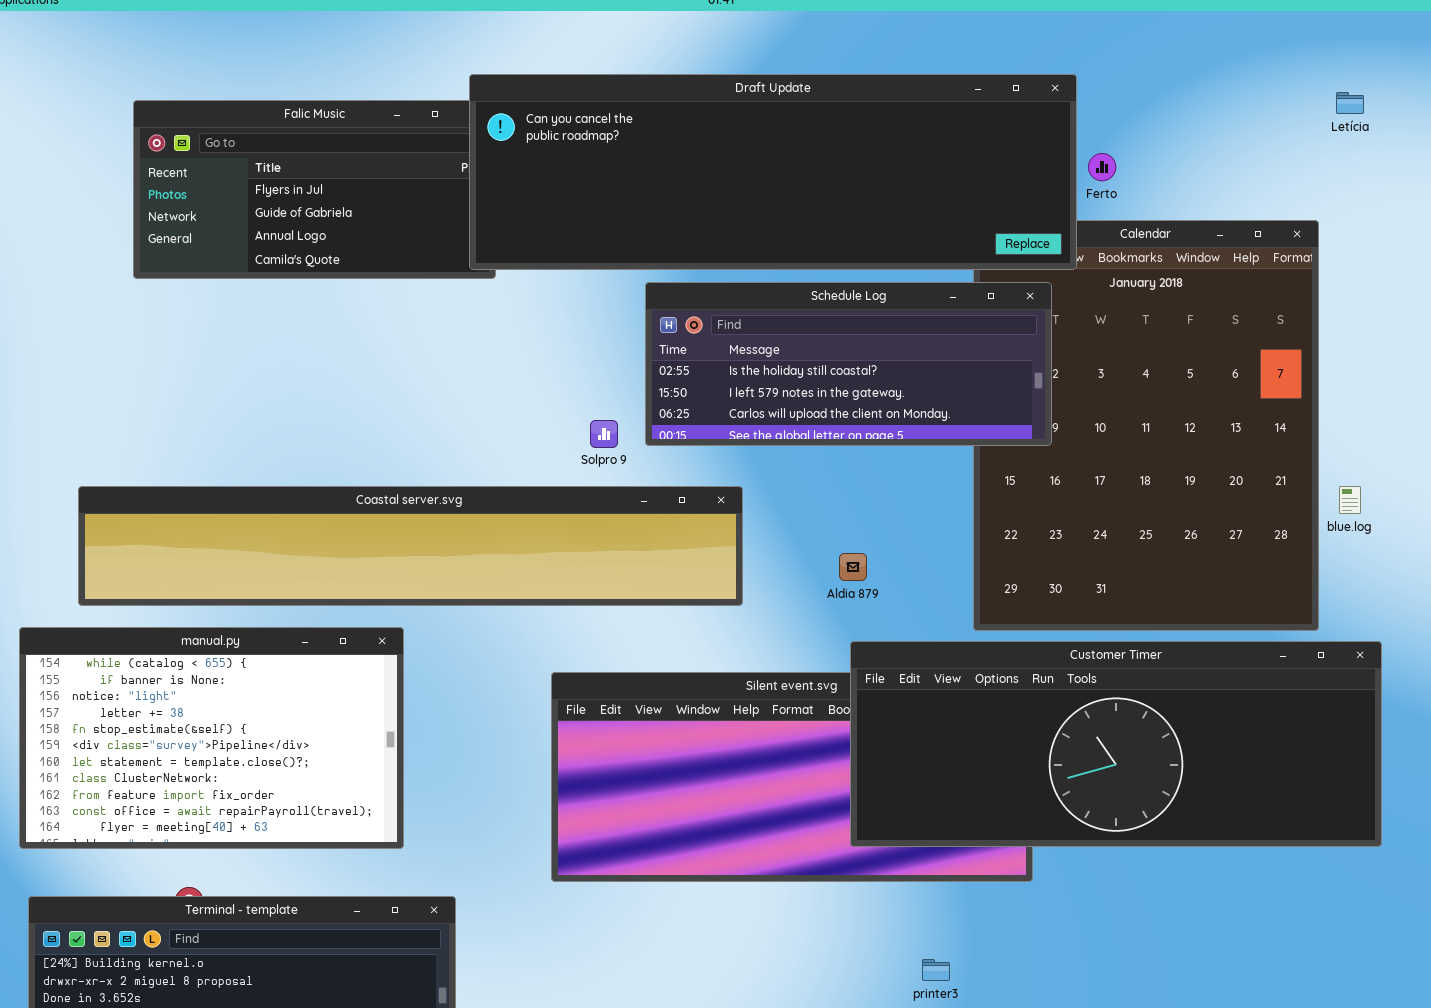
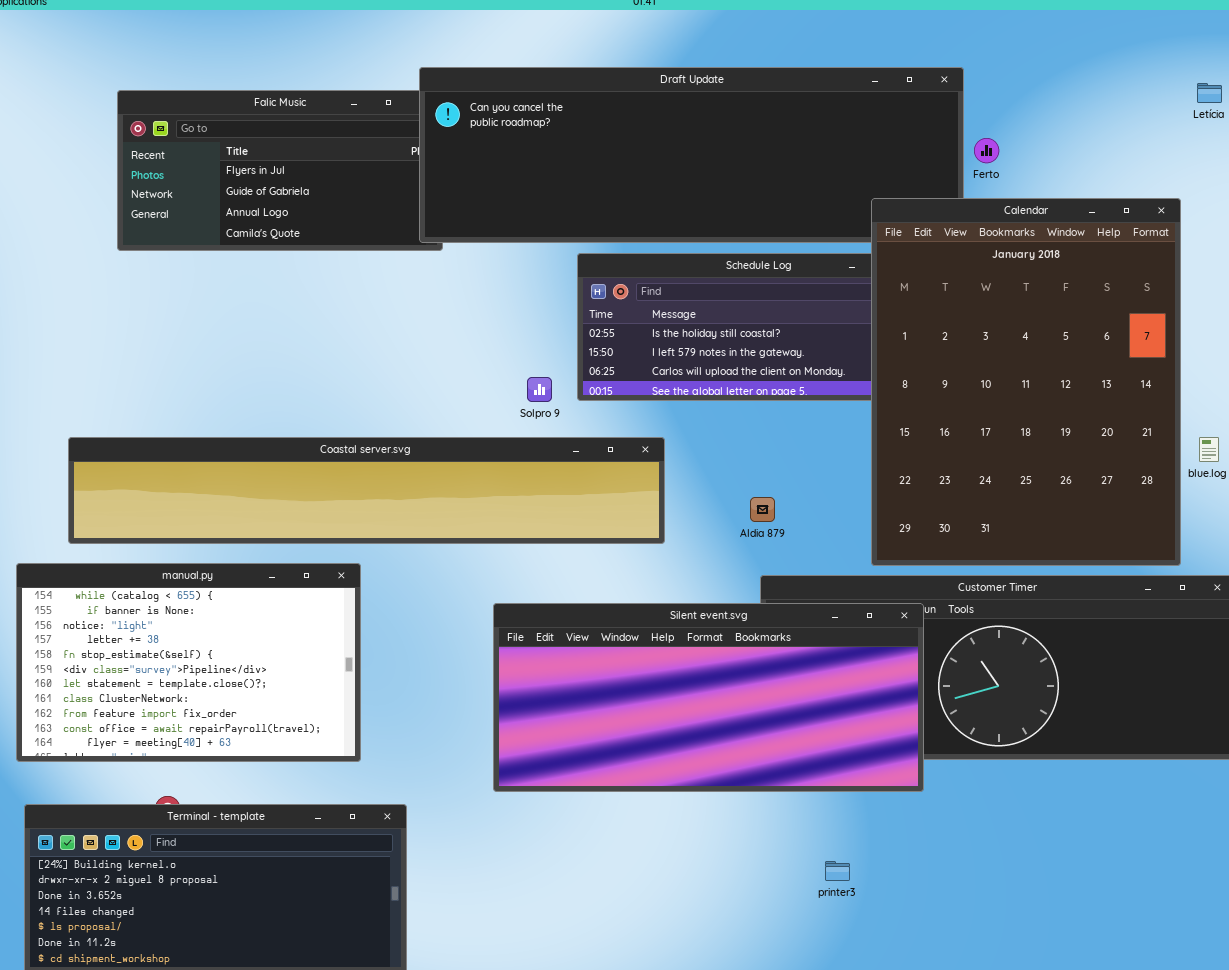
Calendar: [973,220,1319,631] -> [871,198,1181,566], raised
Silent event.svg: [551,672,1033,882] -> [493,603,924,792], raised

